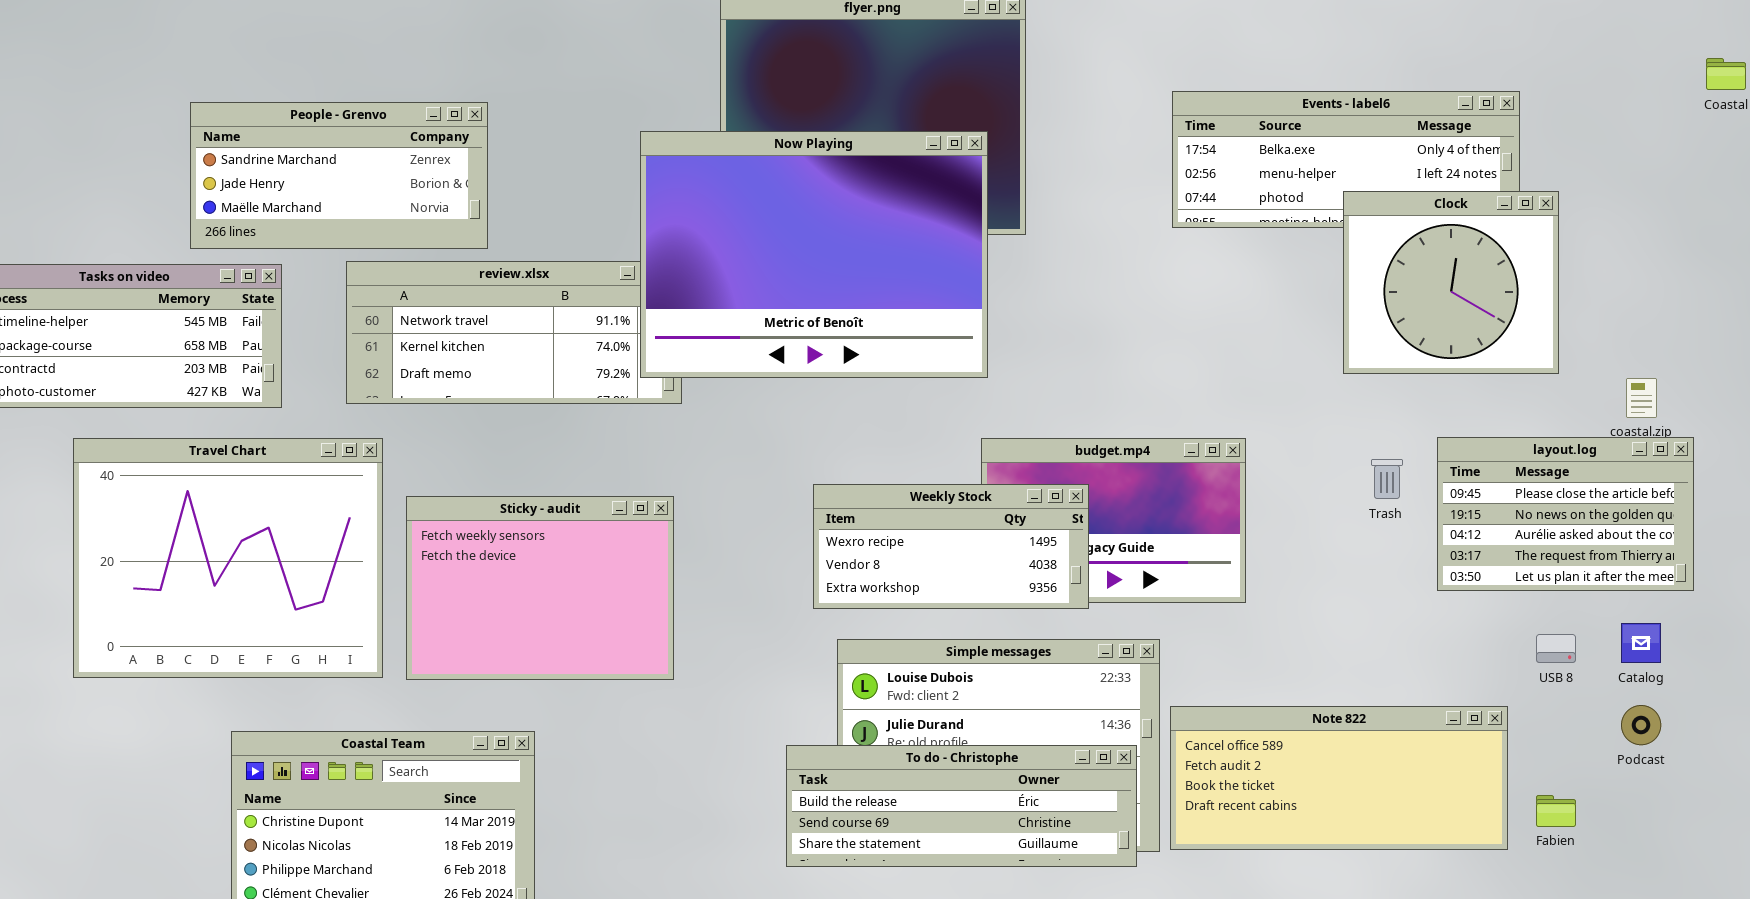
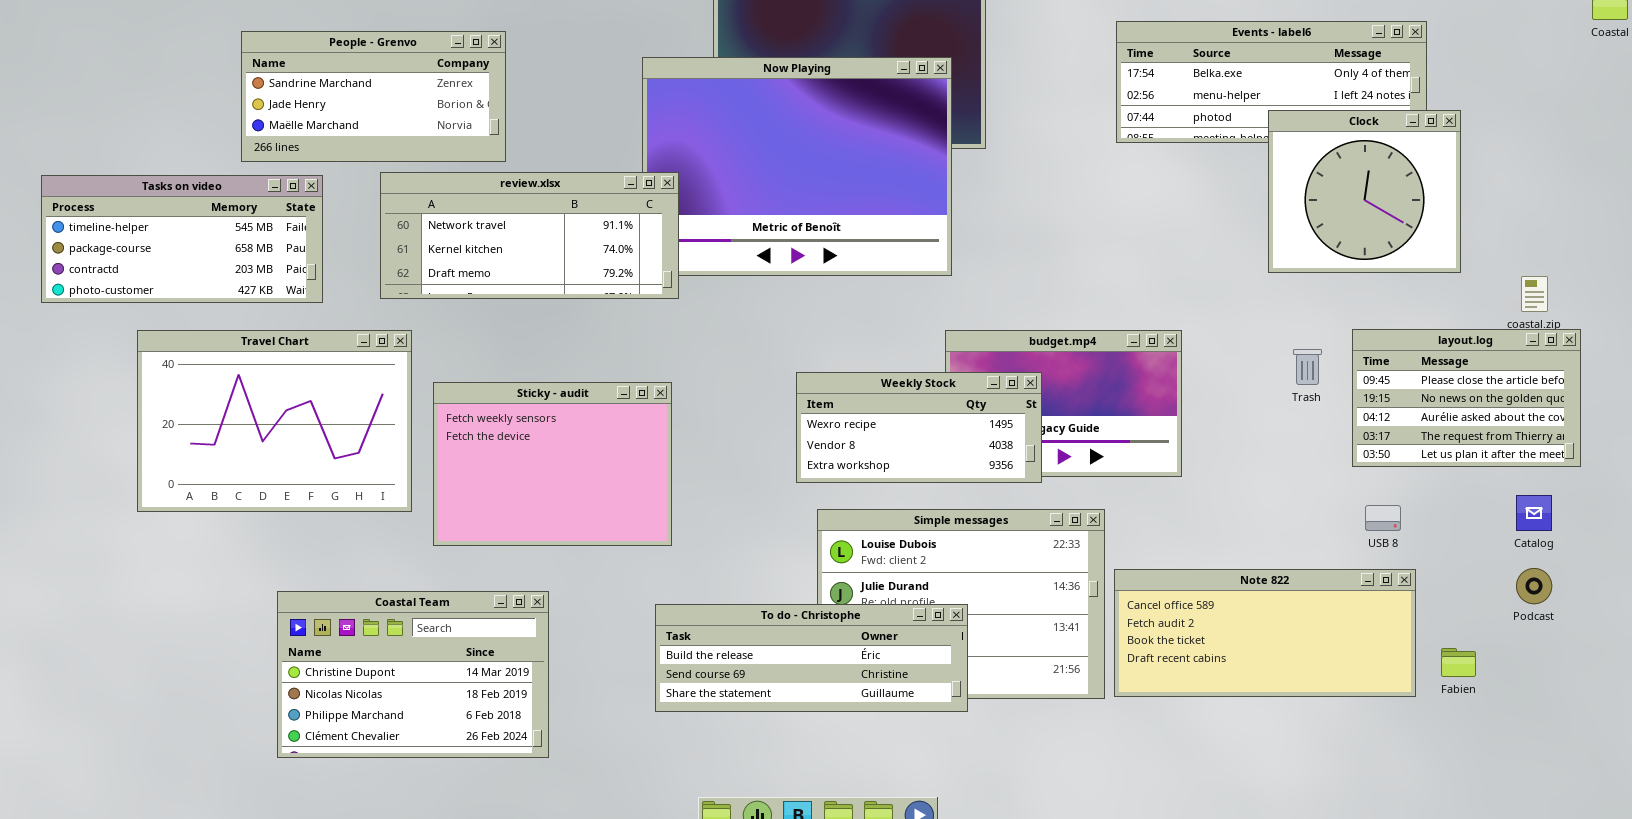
review.xlsx: [346,261,682,404] -> [380,172,679,299], raised
Travel Chart: [73,438,383,678] -> [137,330,412,512], resized
USB 8: [1536,634,1576,663] -> [1365,505,1401,531], moved
To do - Christophe: [786,745,1137,867] -> [655,604,968,712], moved

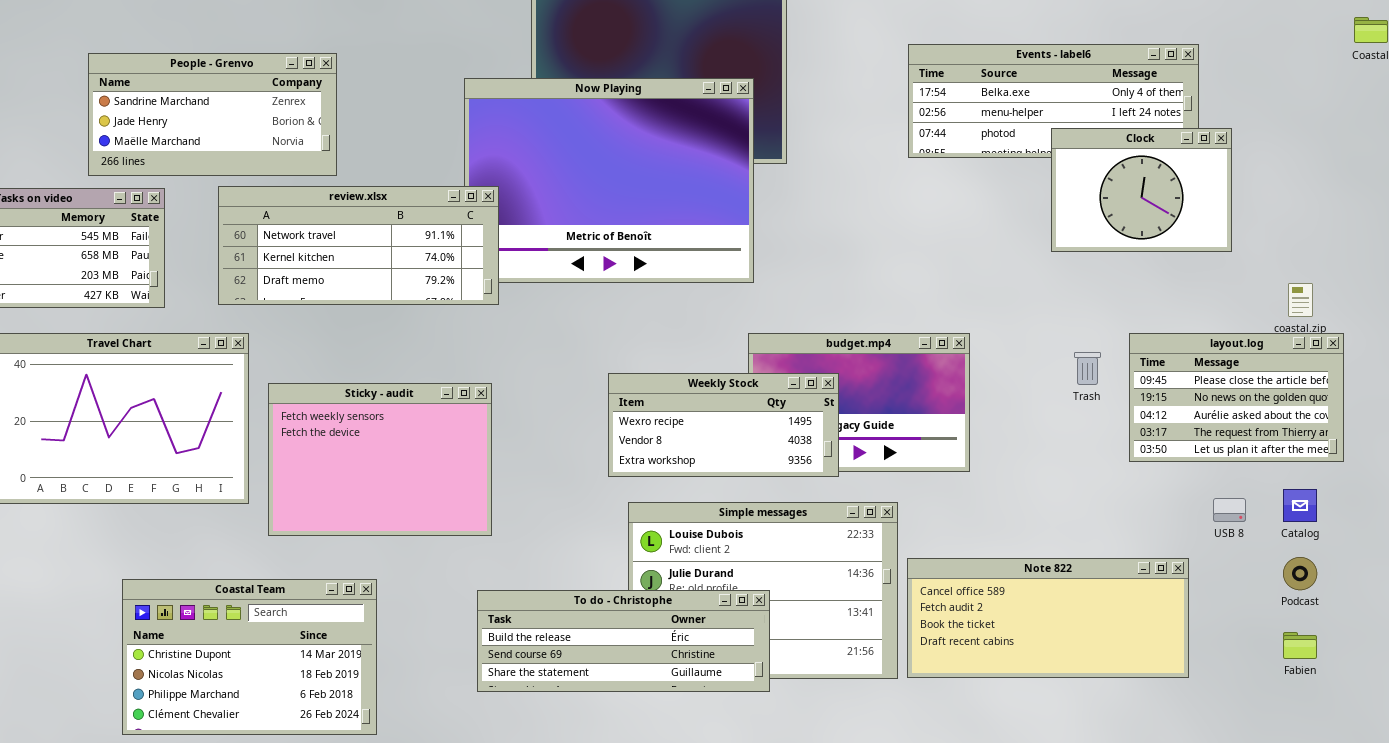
Clock: [1268,110,1461,273] -> [1051,128,1232,252], resized
USB 8: [1365,505,1401,531] -> [1213,498,1246,522], moved
Fabien: [1441,648,1476,677] -> [1283,632,1317,659], moved

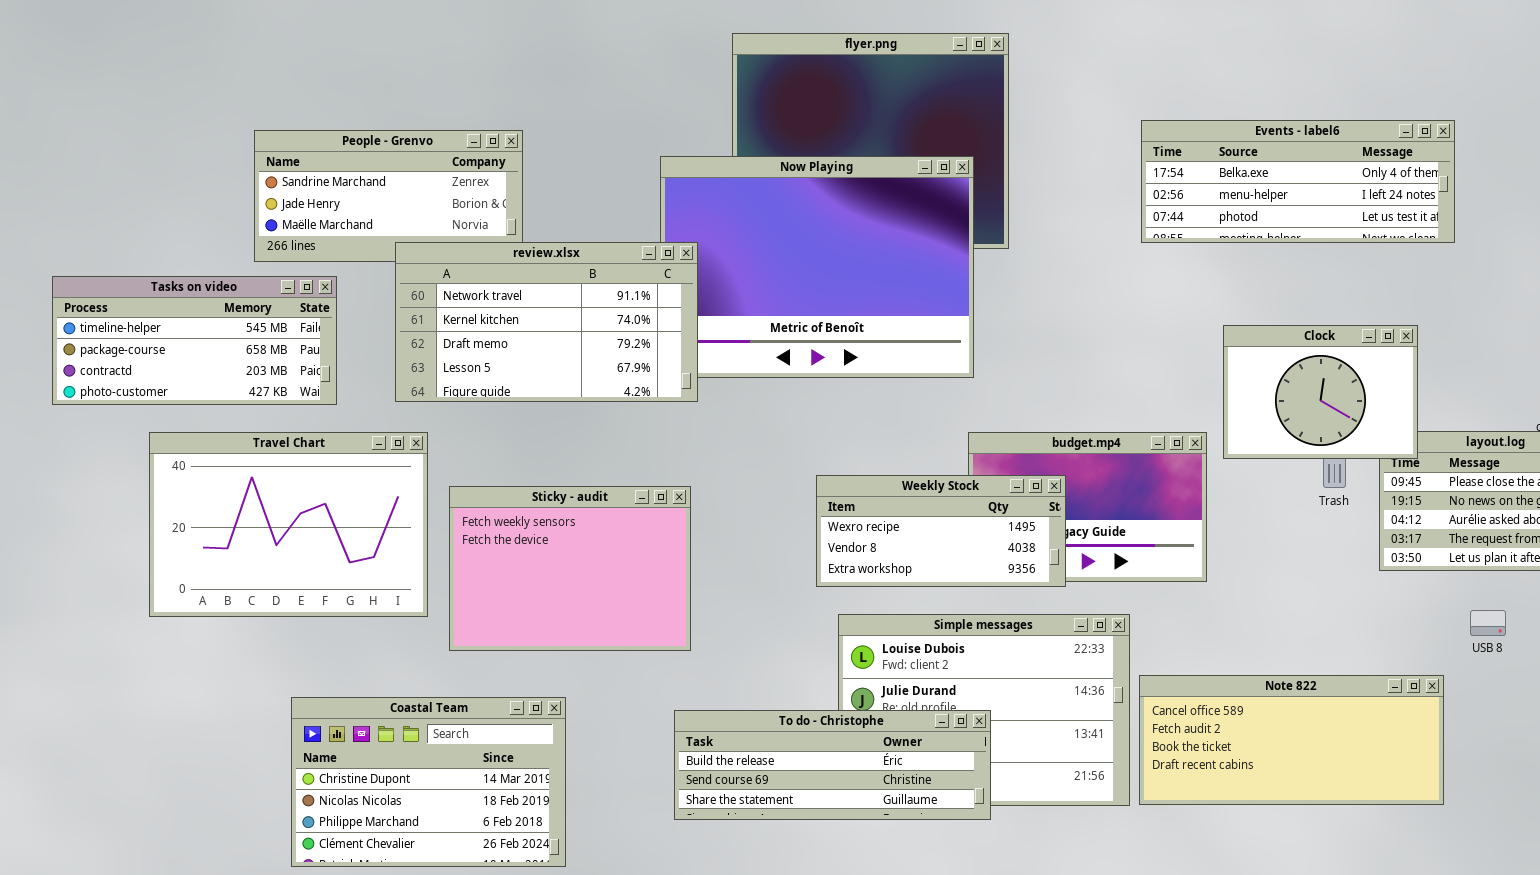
Clock: [1051,128,1232,252] -> [1223,325,1418,459], moved
review.xlsx: [218,186,499,305] -> [395,242,698,402], resized

